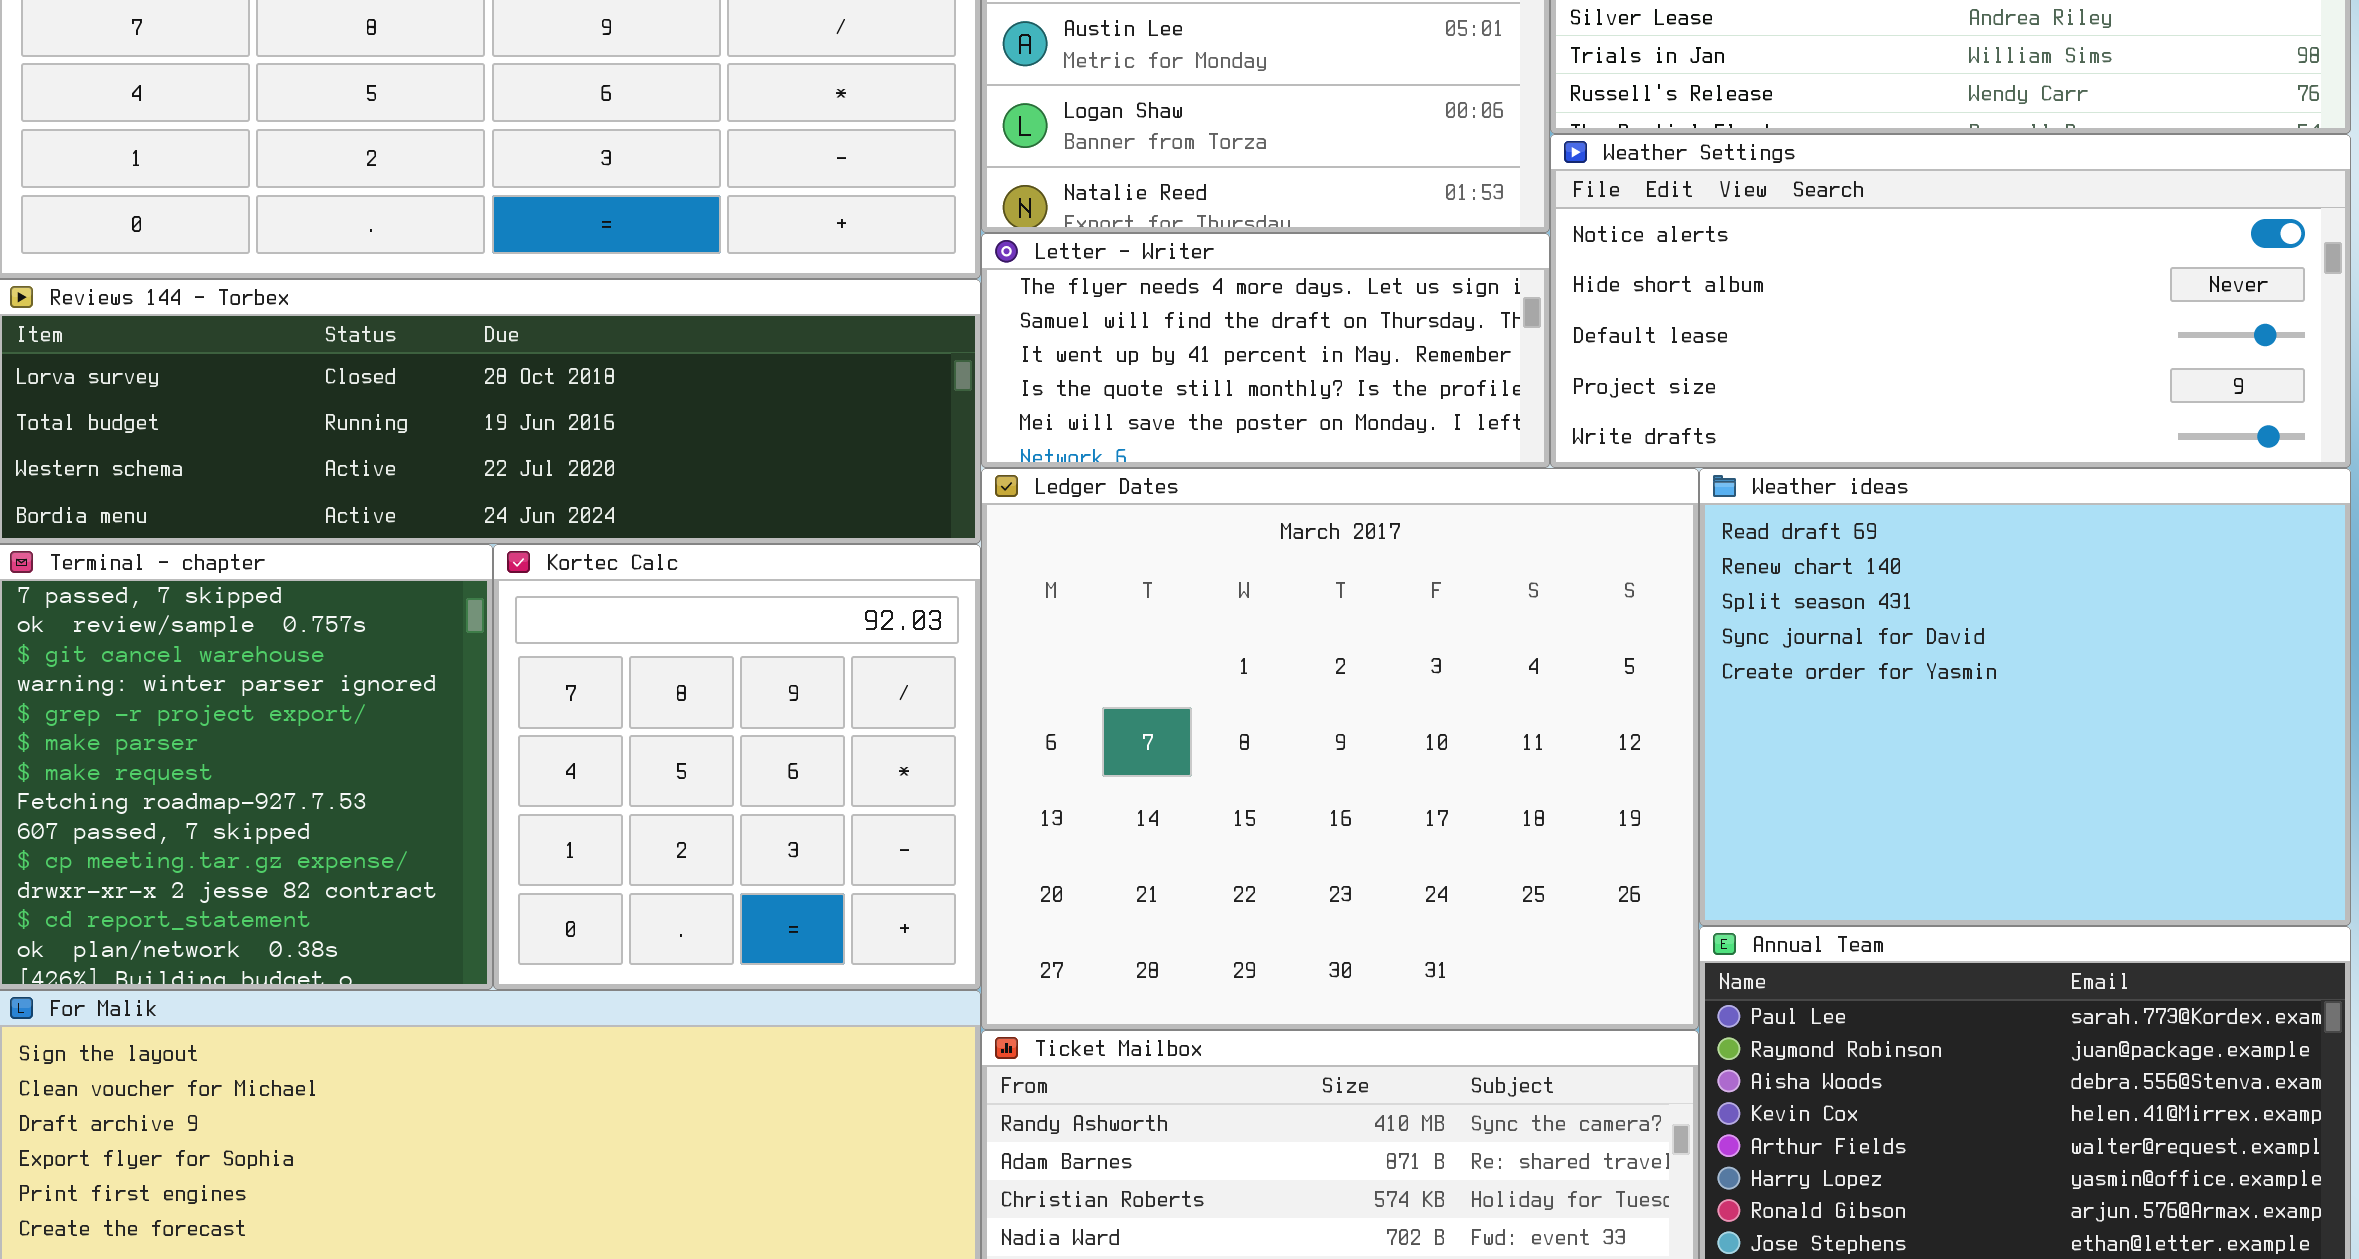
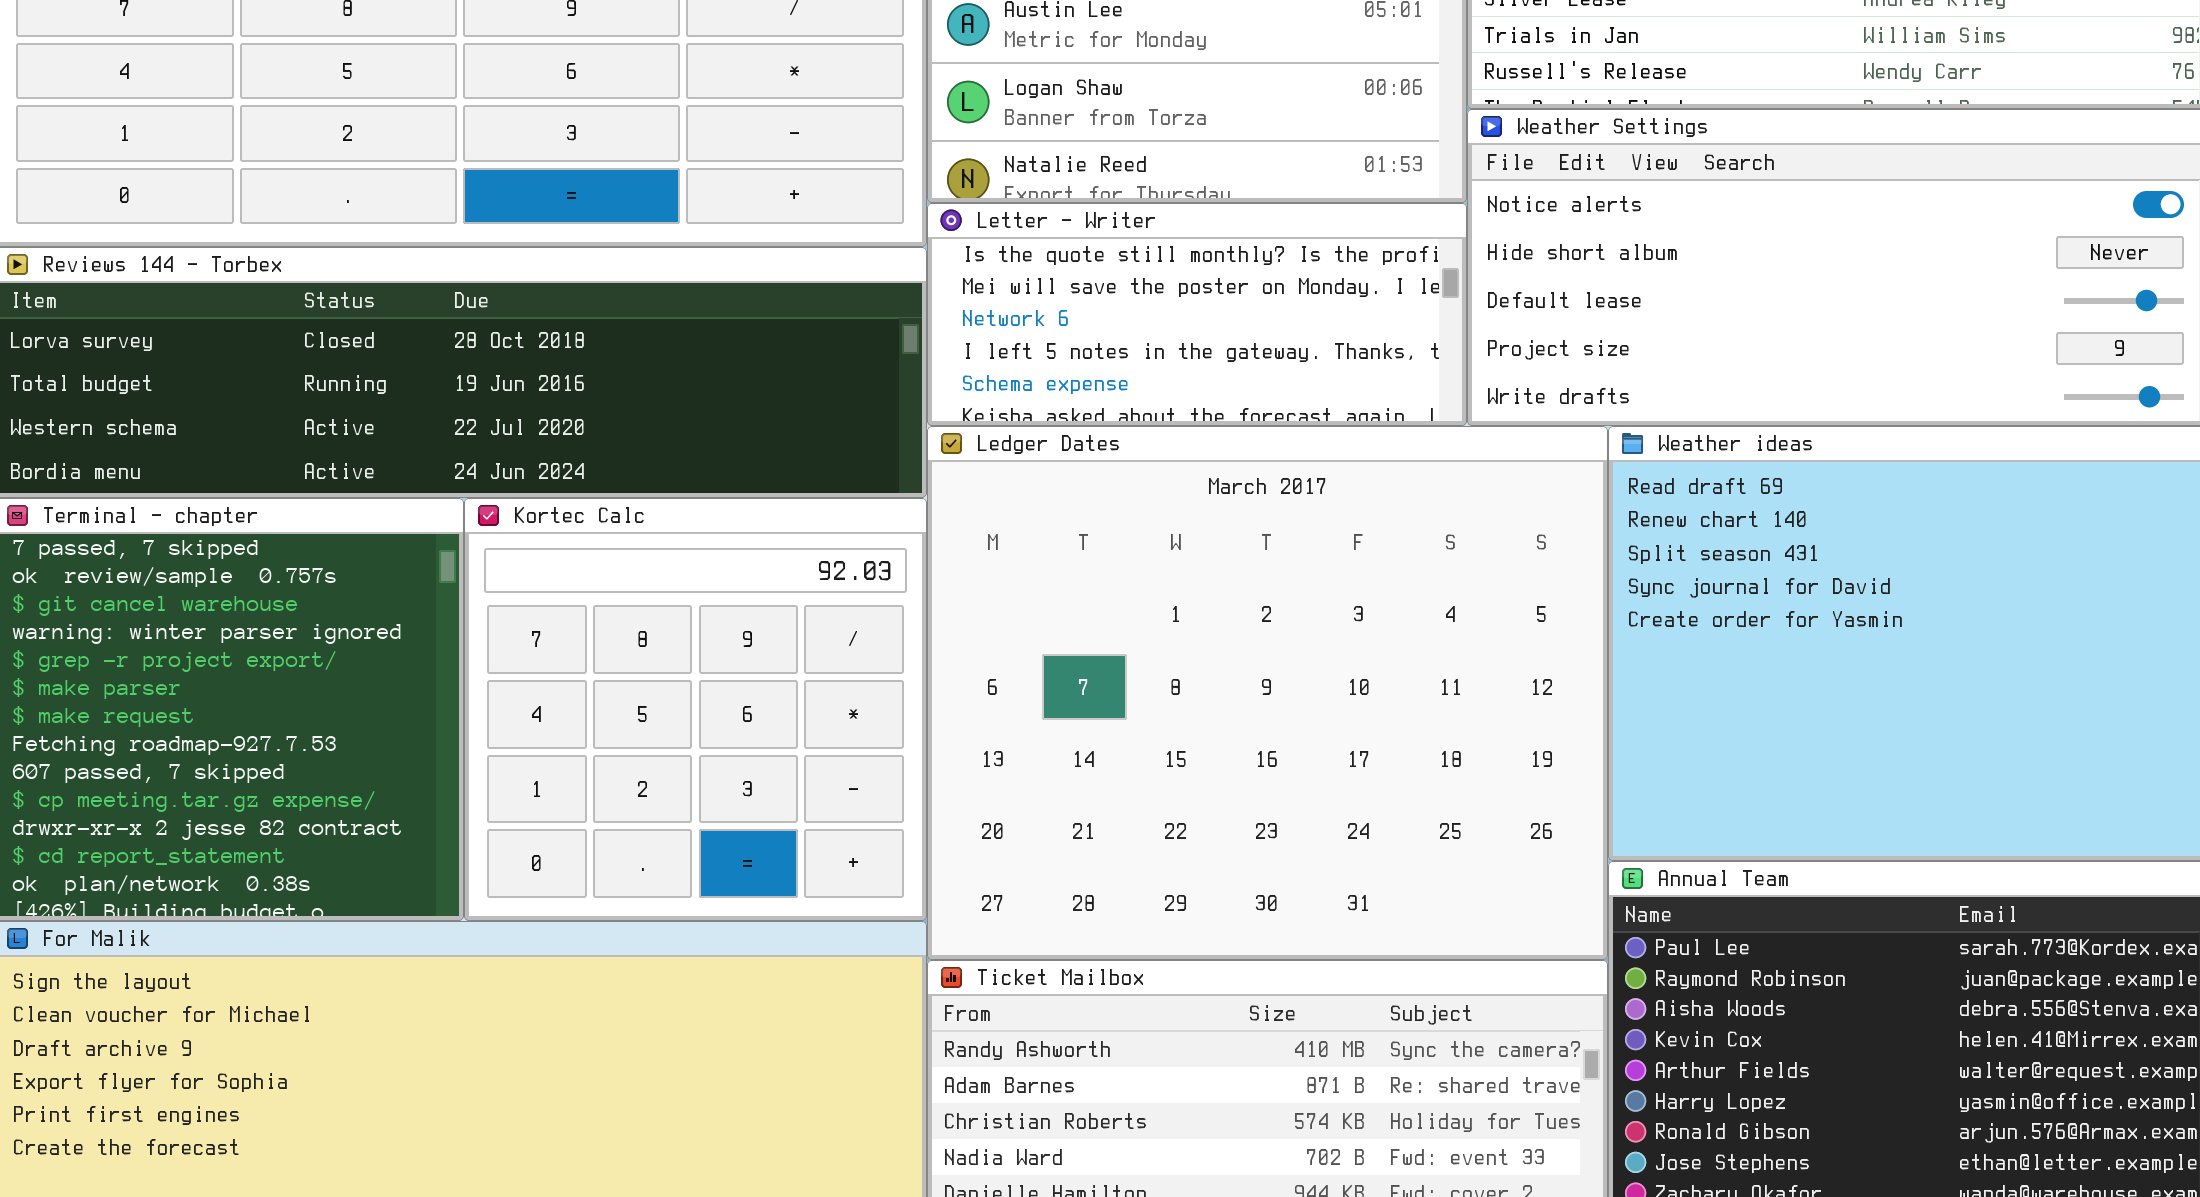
Letter - Writer: [981,233,1550,468] -> [927,203,1467,426], scrolled down 3 rows

